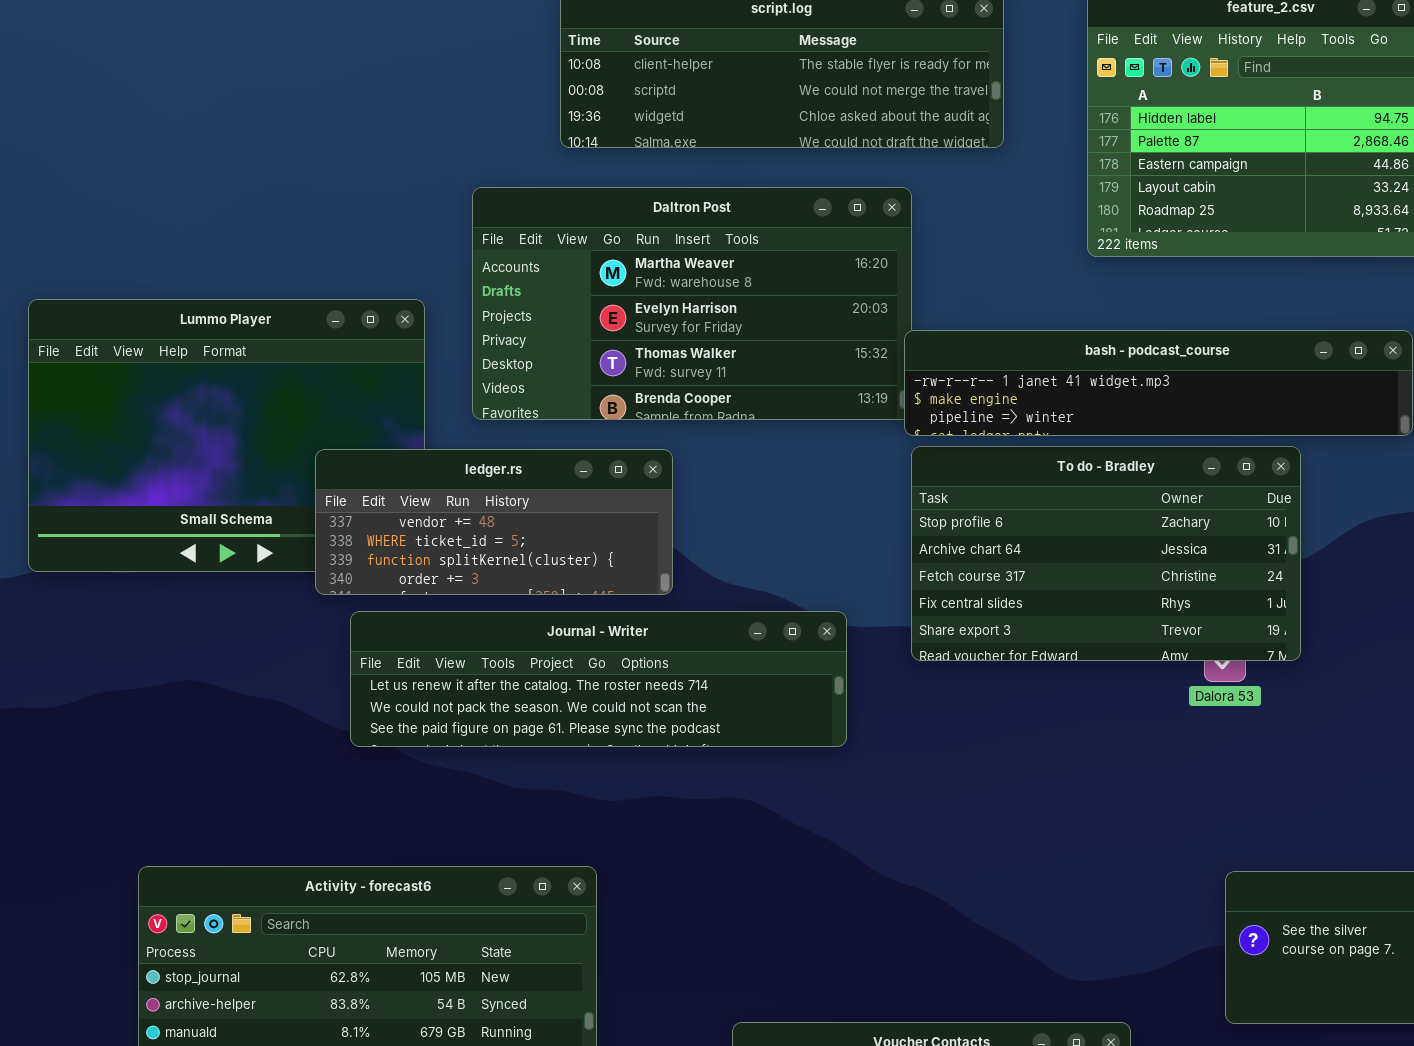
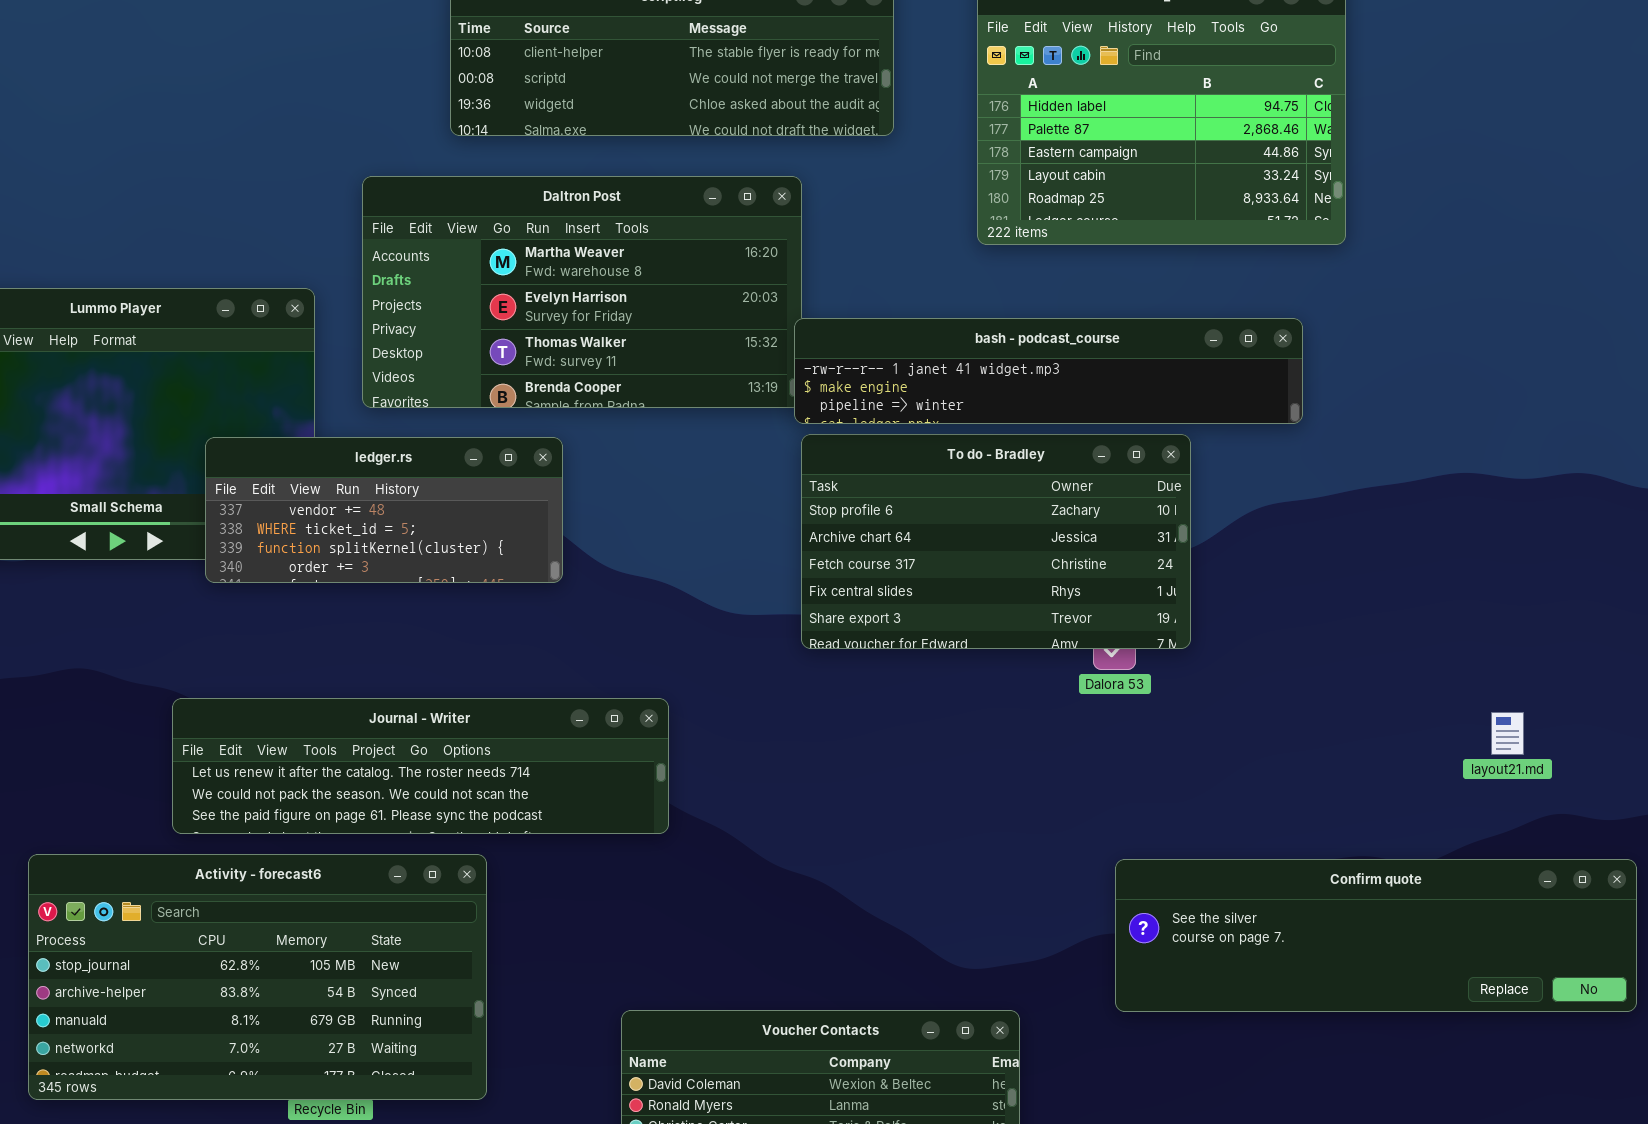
Journal - Writer: [350,611,847,747] -> [172,698,669,834], moved

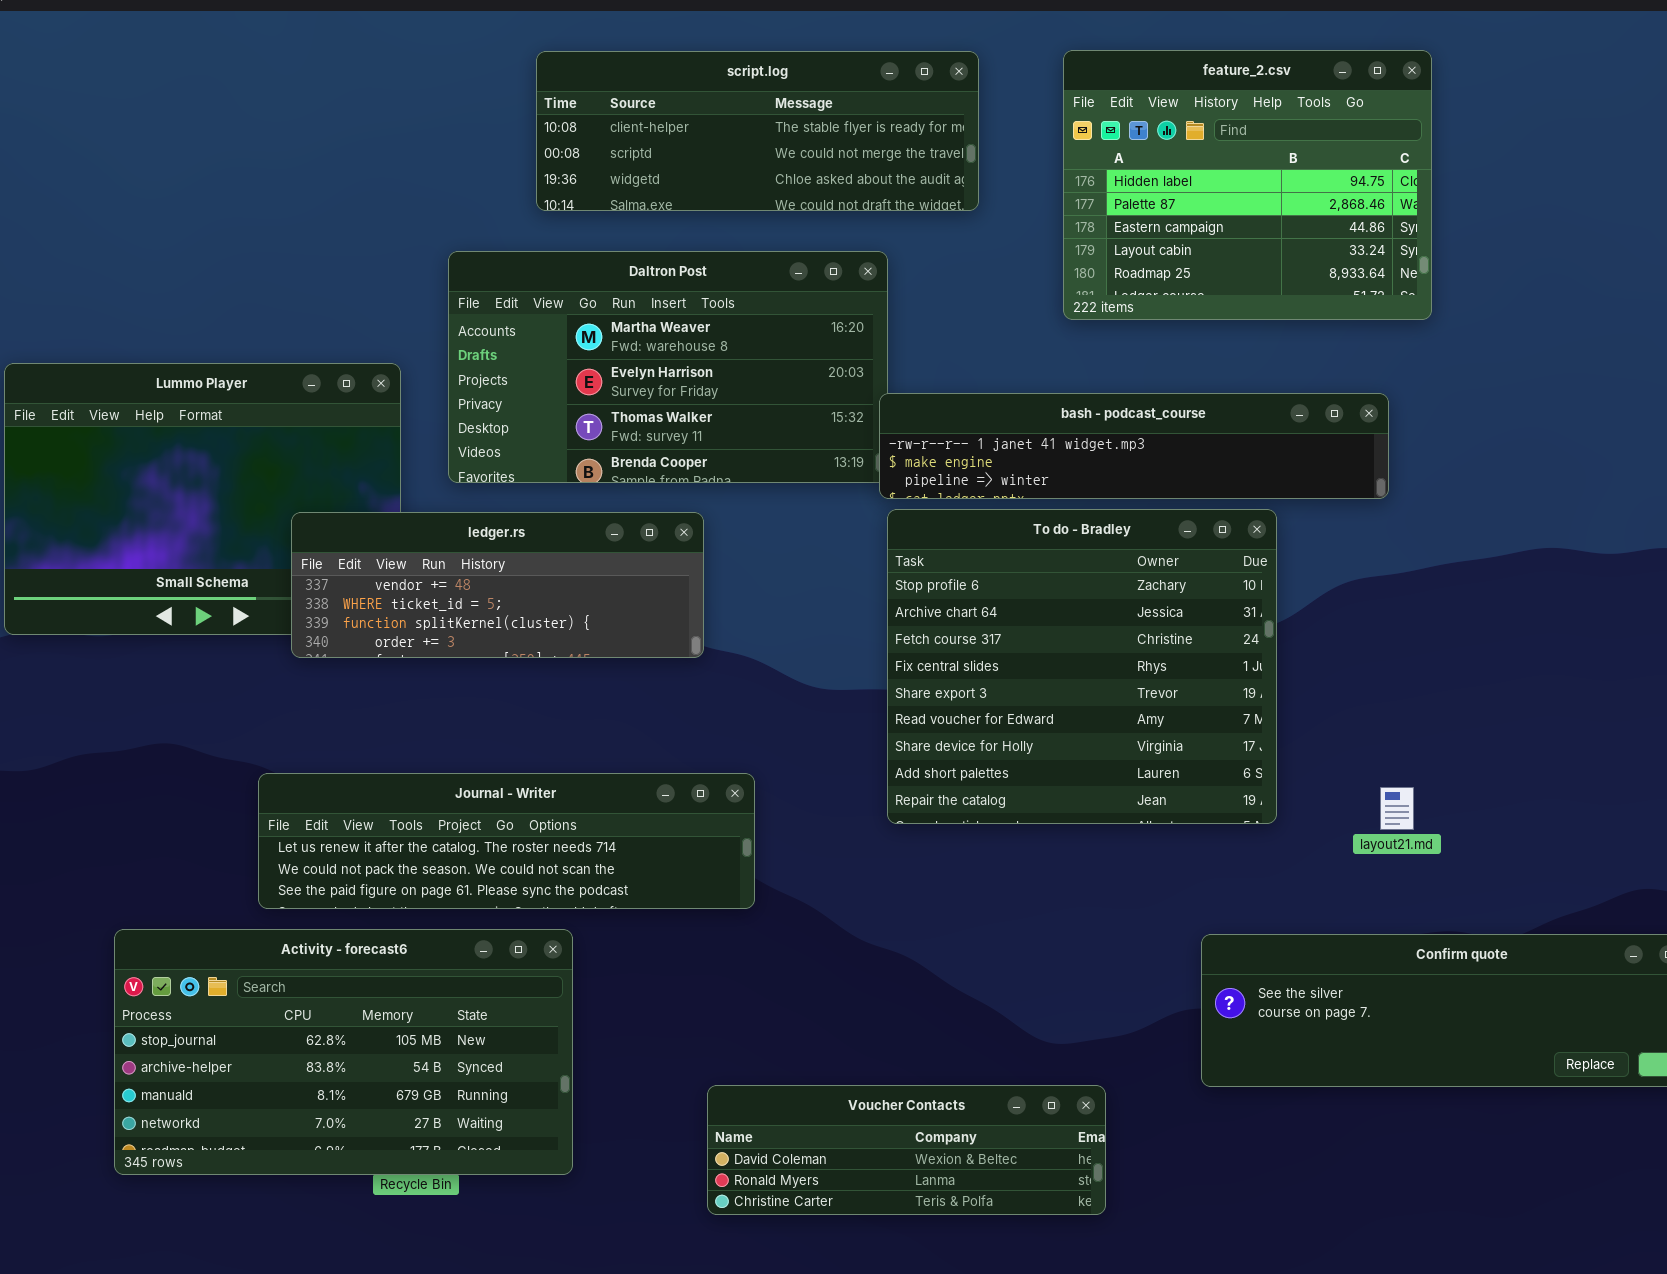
To do - Bradley: [801,434,1191,649] -> [887,509,1277,824], resized
ledger.rs: [205,437,563,583] -> [291,512,704,658], resized
layout21.md: [1491,712,1524,755] -> [1380,787,1414,830], moved

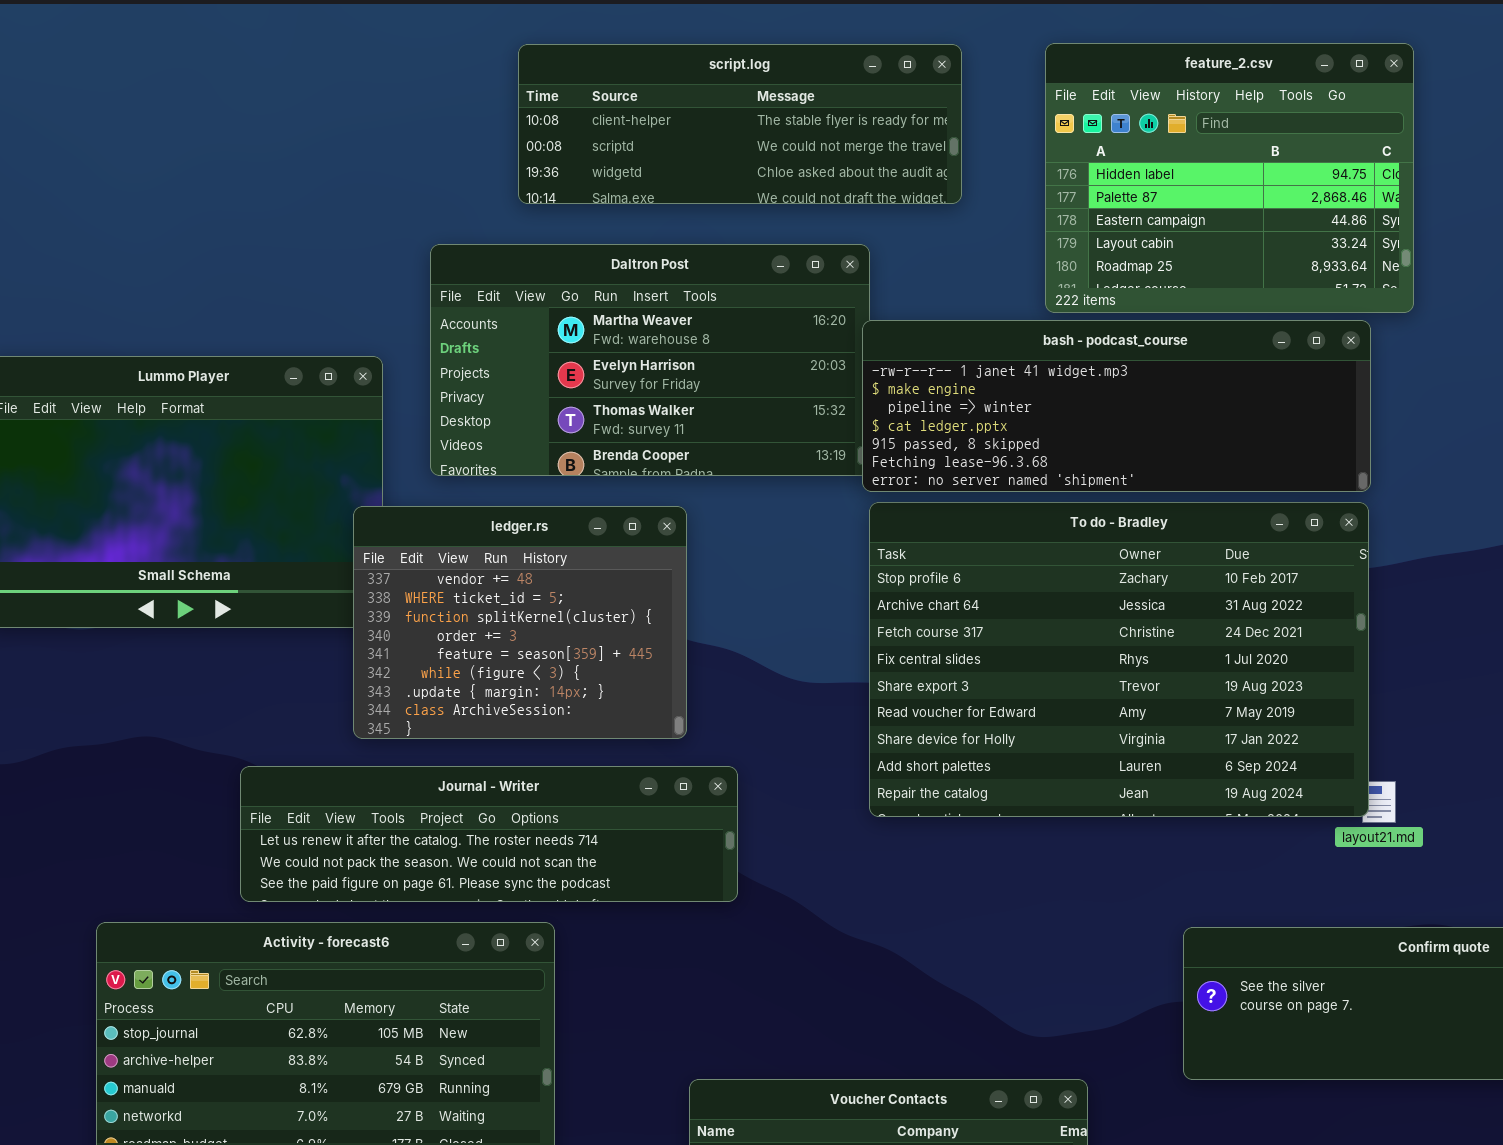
bash - podcast_course: [879,393,1389,499] -> [862,320,1371,492], resized
To do - Bradley: [887,509,1277,824] -> [869,502,1369,817], resized
ledger.rs: [291,512,704,658] -> [353,506,687,739], resized

